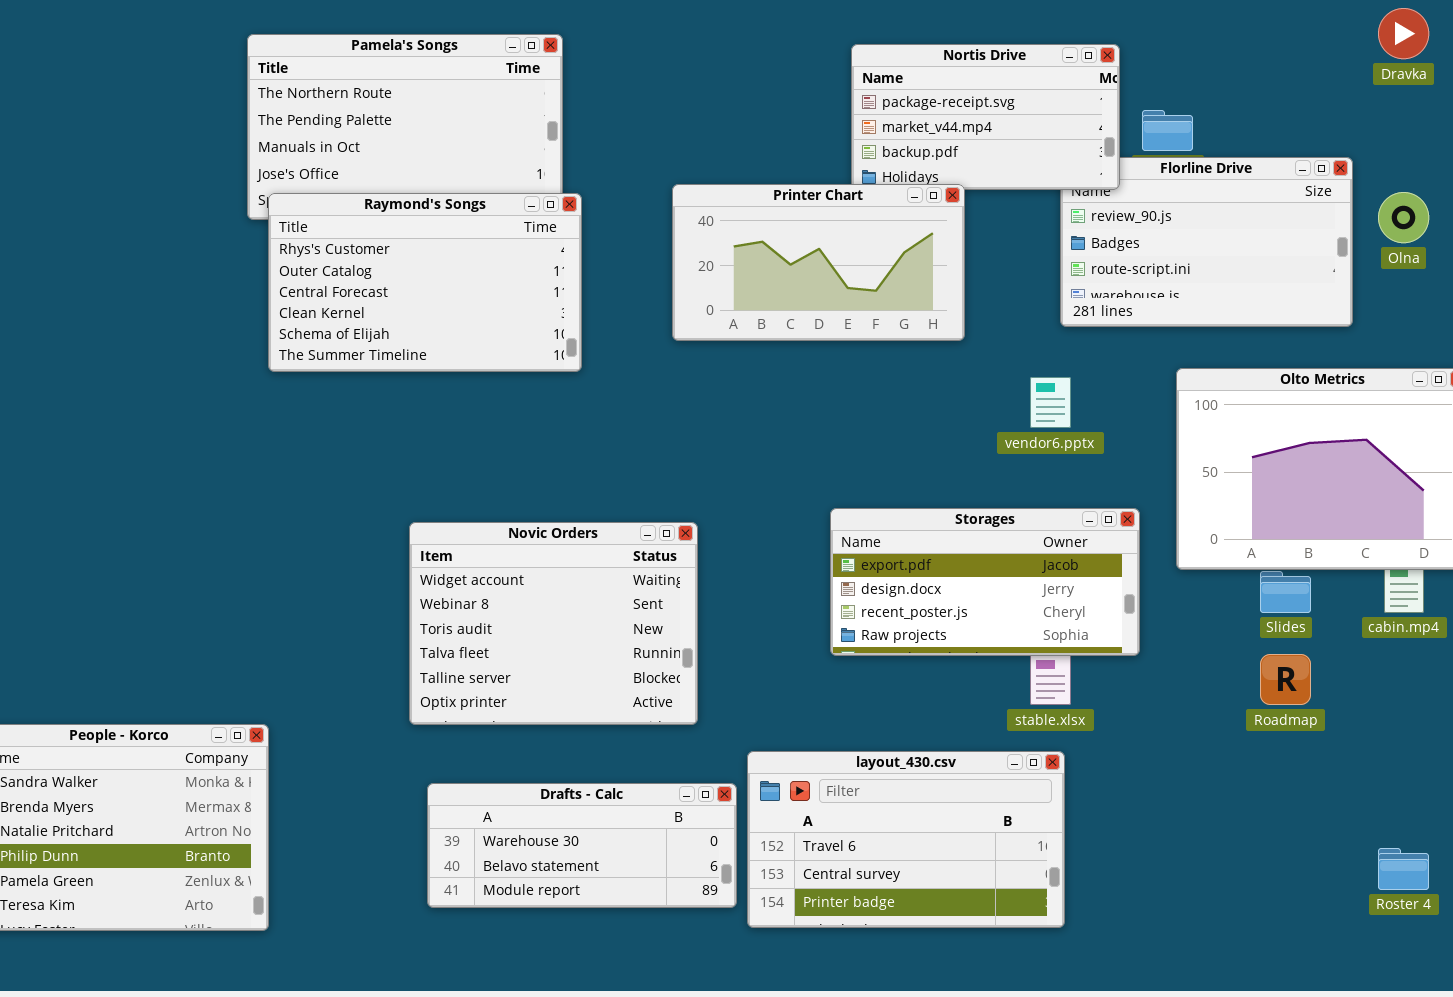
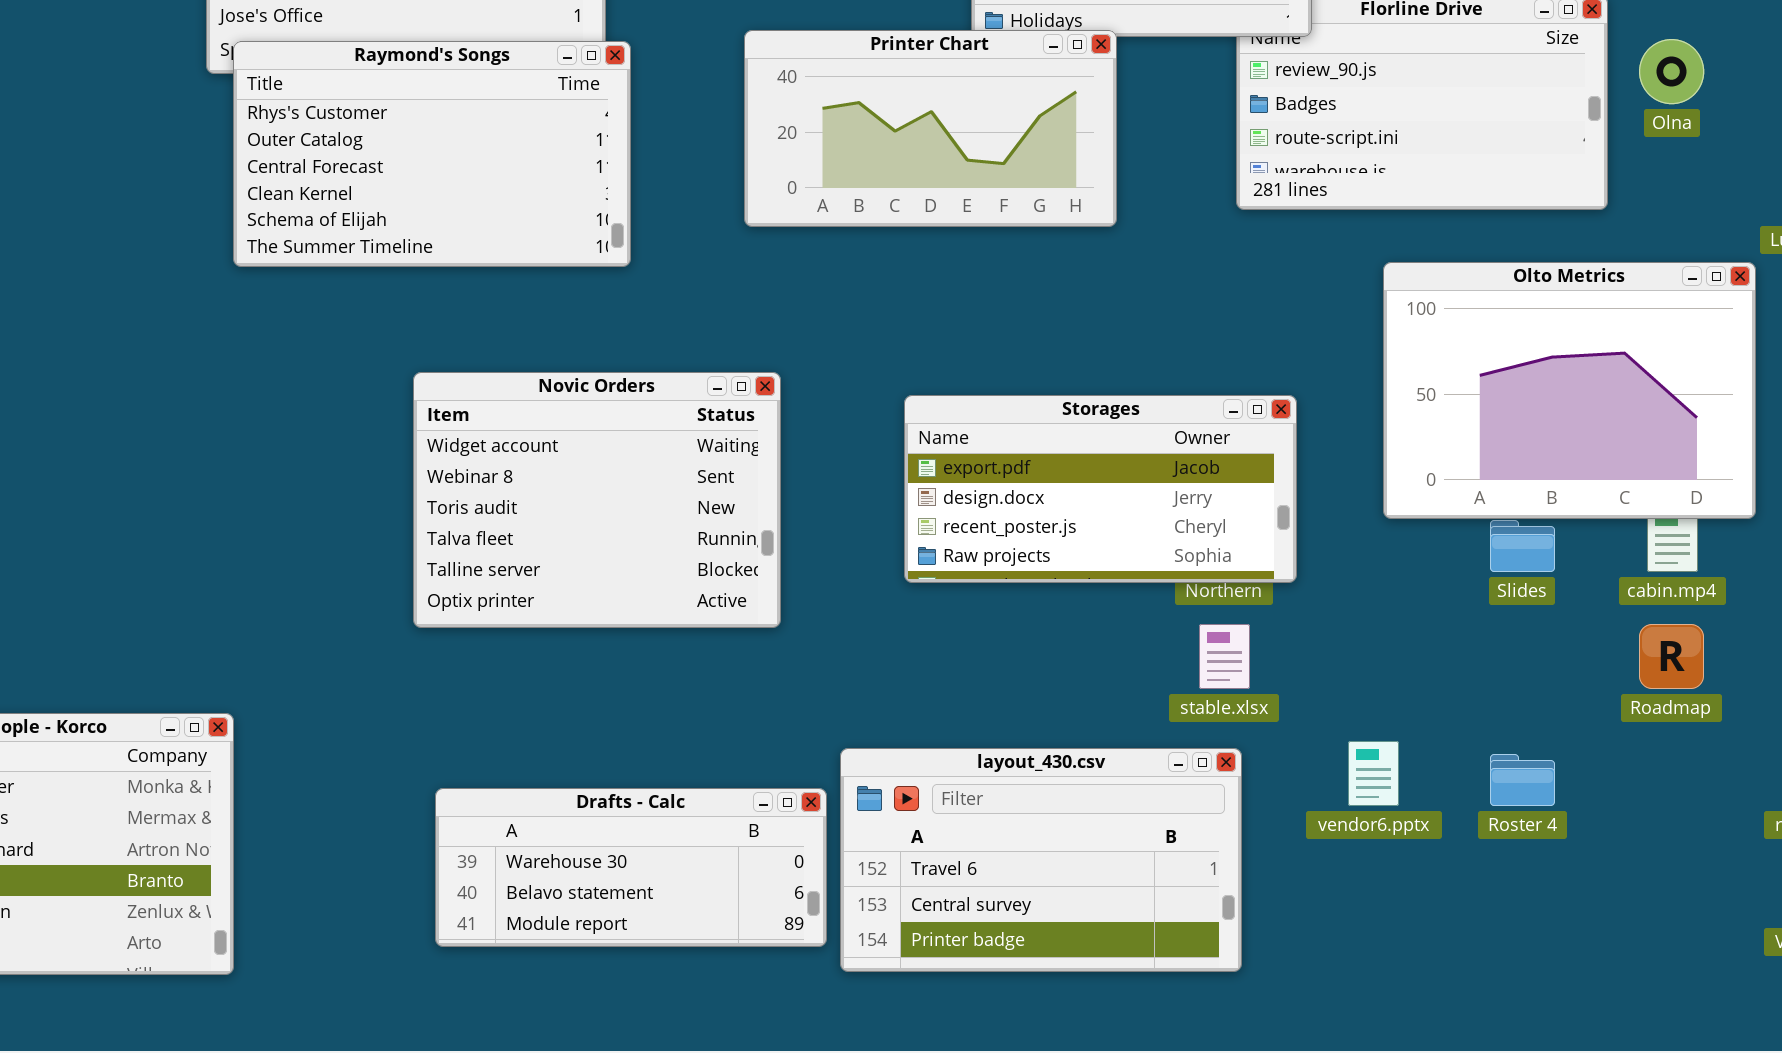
vendor6.pptx: [1030,377,1071,428] -> [1348,741,1399,806], moved
Storages: [830,508,1140,656] -> [904,395,1297,583], moved
Novic Orders: [409,522,698,725] -> [413,372,781,628], moved
Roadmap: [1260,654,1311,705] -> [1639,624,1704,689], moved
Roster 4: [1378,848,1429,890] -> [1490,754,1555,806], moved

